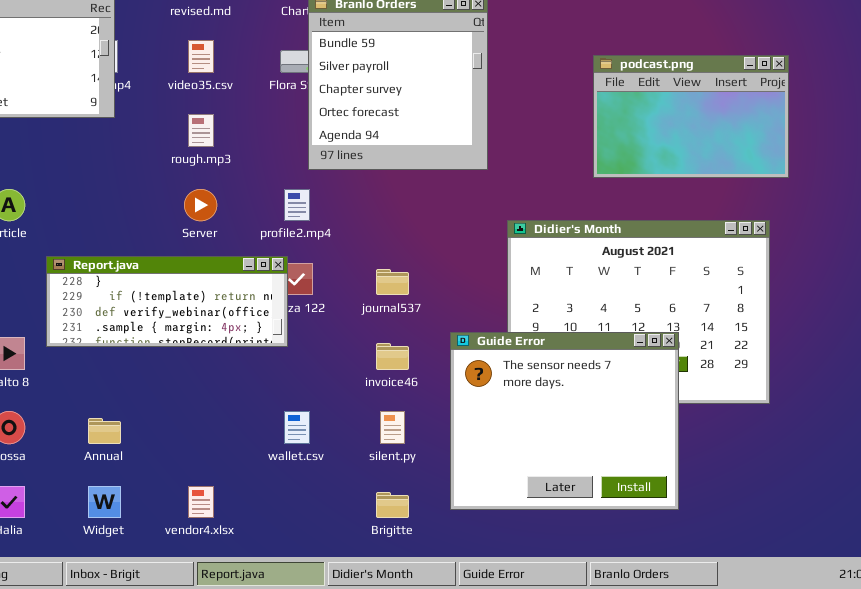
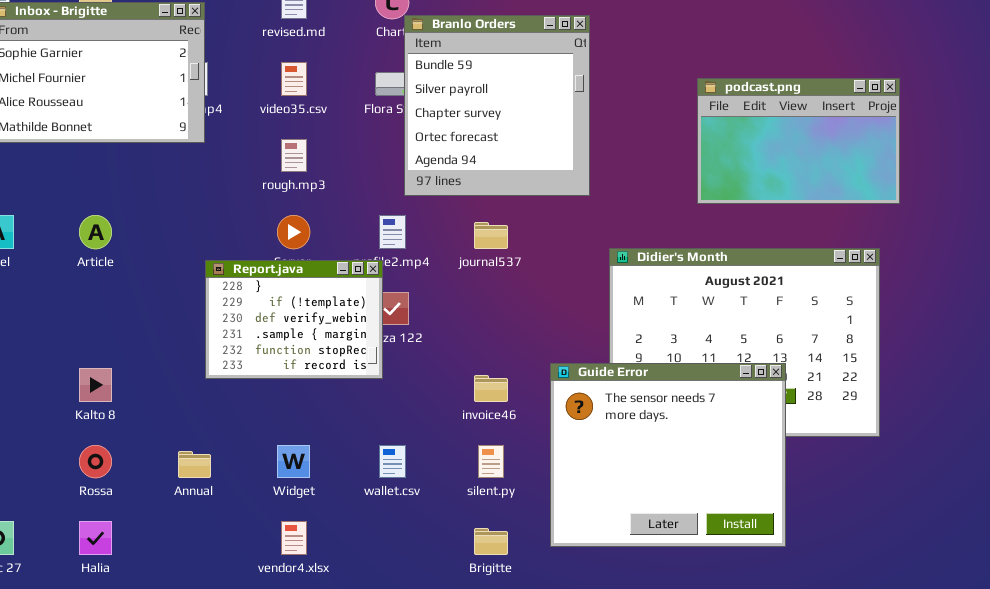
Report.java: [46,256,288,347] -> [205,260,383,379], resized
journal537: [376,269,409,295] -> [474,222,508,249], moved
Widget: [88,486,121,518] -> [277,445,310,478], moved

